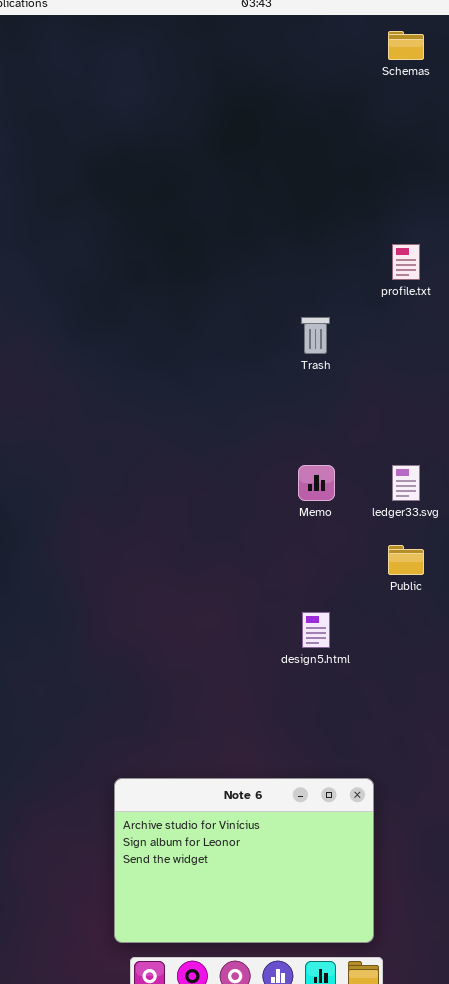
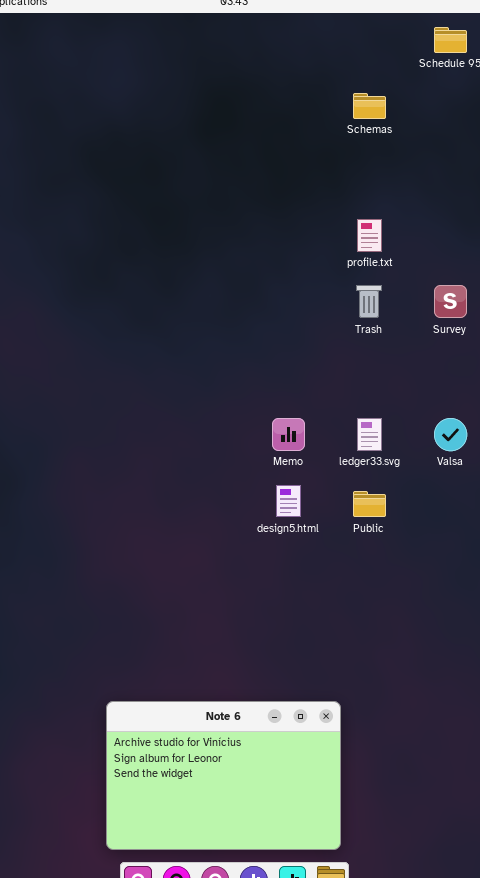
Schemas: [388,31,424,60] -> [353,93,386,119], moved
Trash: [301,317,330,354] -> [356,285,382,318], moved
design5.html: [302,612,330,648] -> [276,485,301,517], moved

